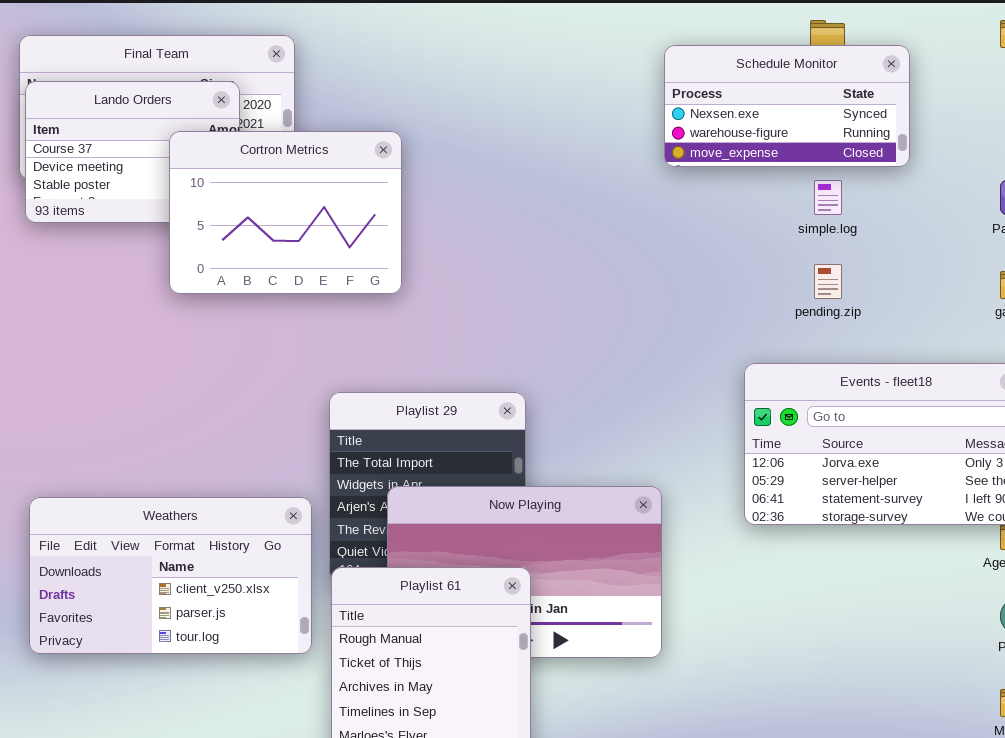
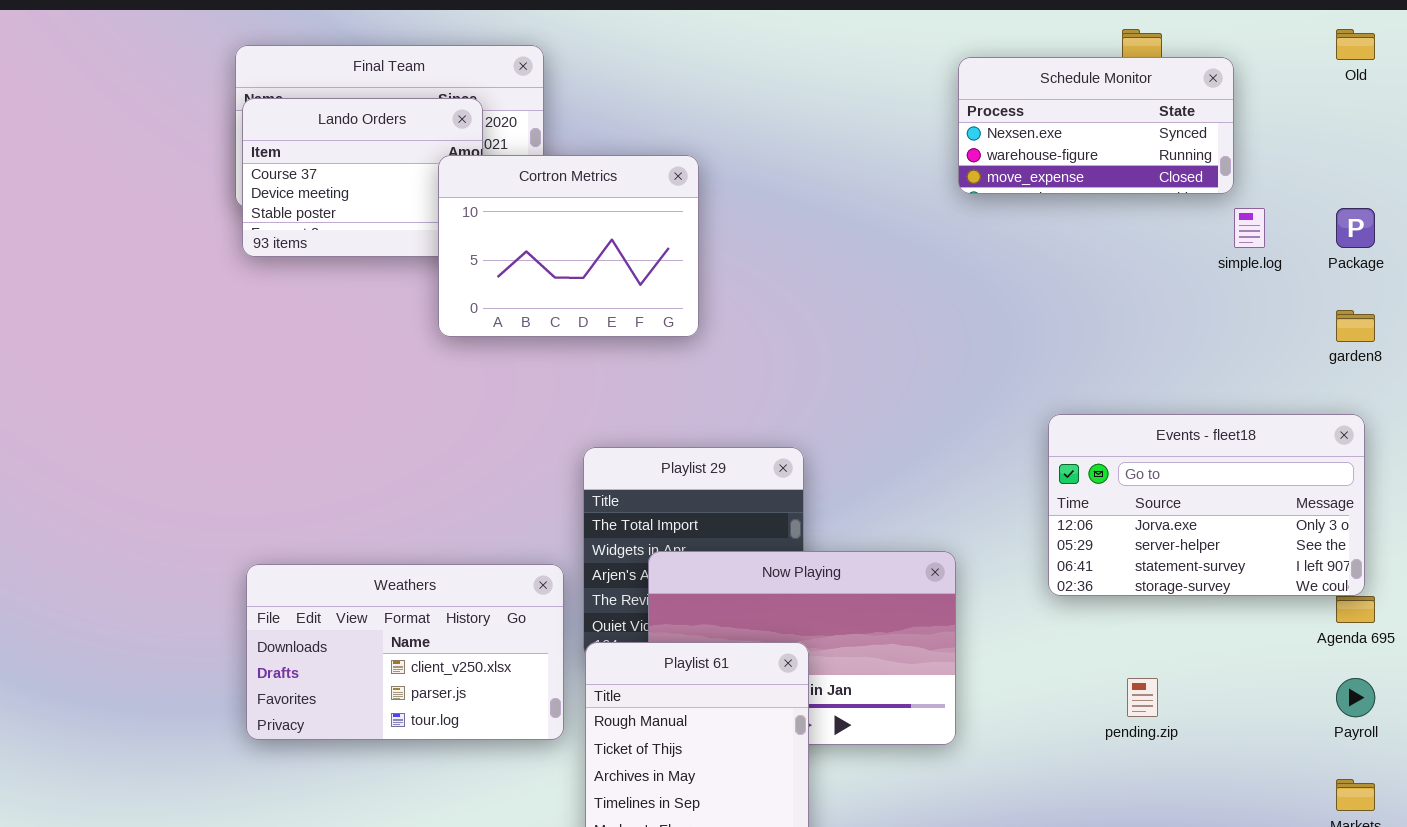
Cortron Metrics: [169,131,402,294] -> [438,155,699,337], moved
simple.log: [814,180,842,215] -> [1234,208,1265,248], moved
pending.zip: [814,264,842,299] -> [1127,678,1158,717], moved

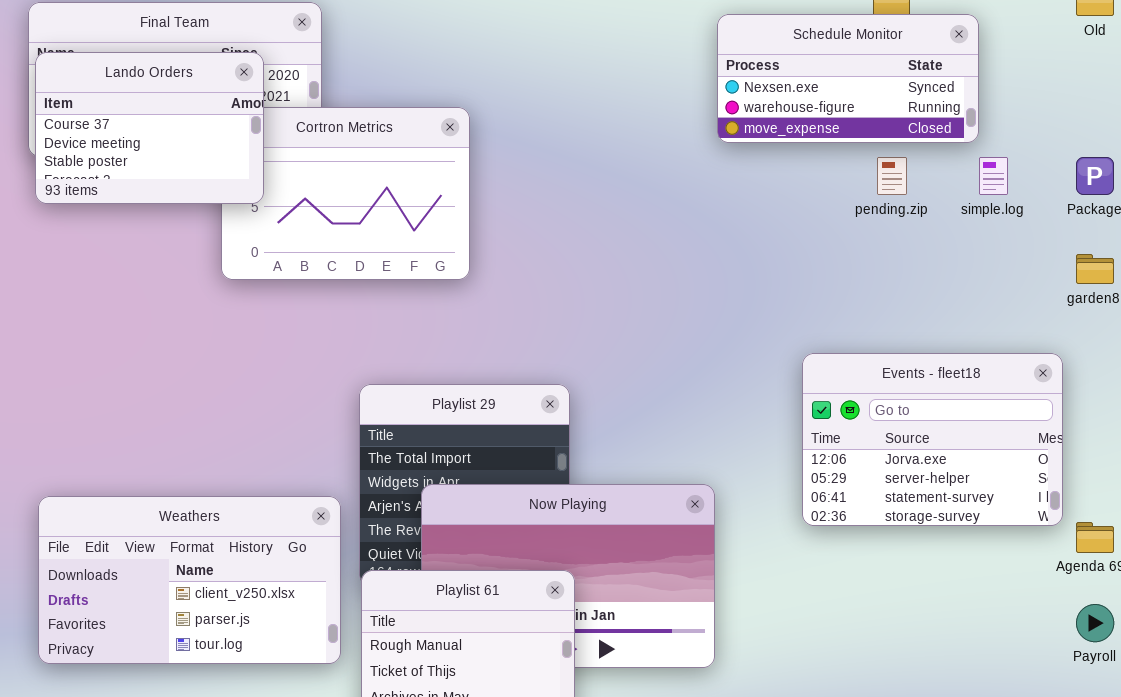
Lando Orders: [242,98,483,257] -> [35,52,264,204], raised
Events - fleet18: [1048,414,1365,596] -> [802,353,1063,526], resized
pending.zip: [1127,678,1158,717] -> [877,157,907,195], moved

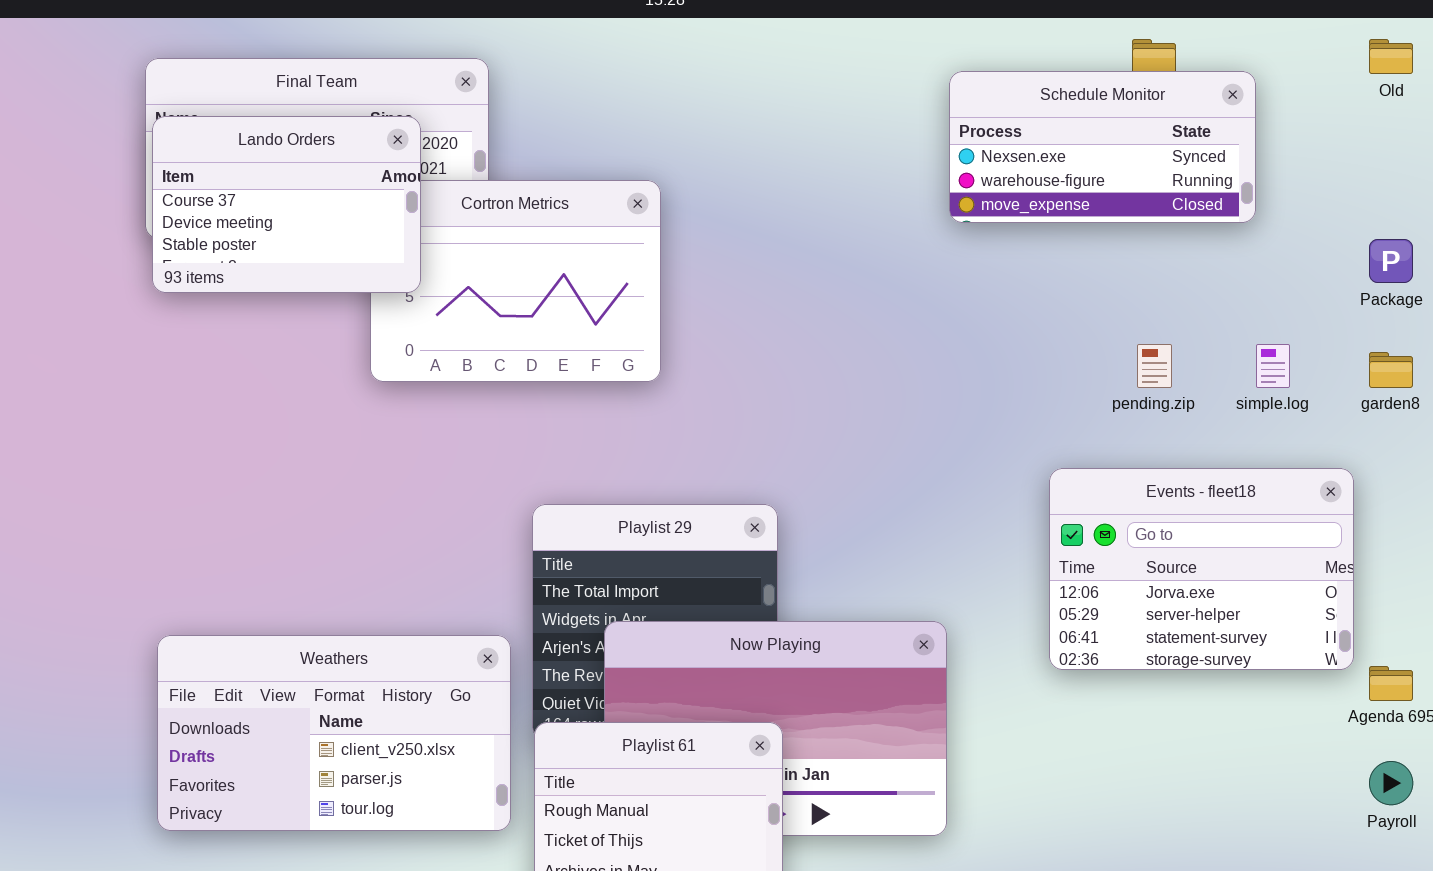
pending.zip: [877,157,907,195] -> [1137,344,1172,388], moved
simple.log: [979,157,1008,195] -> [1256,344,1290,388], moved

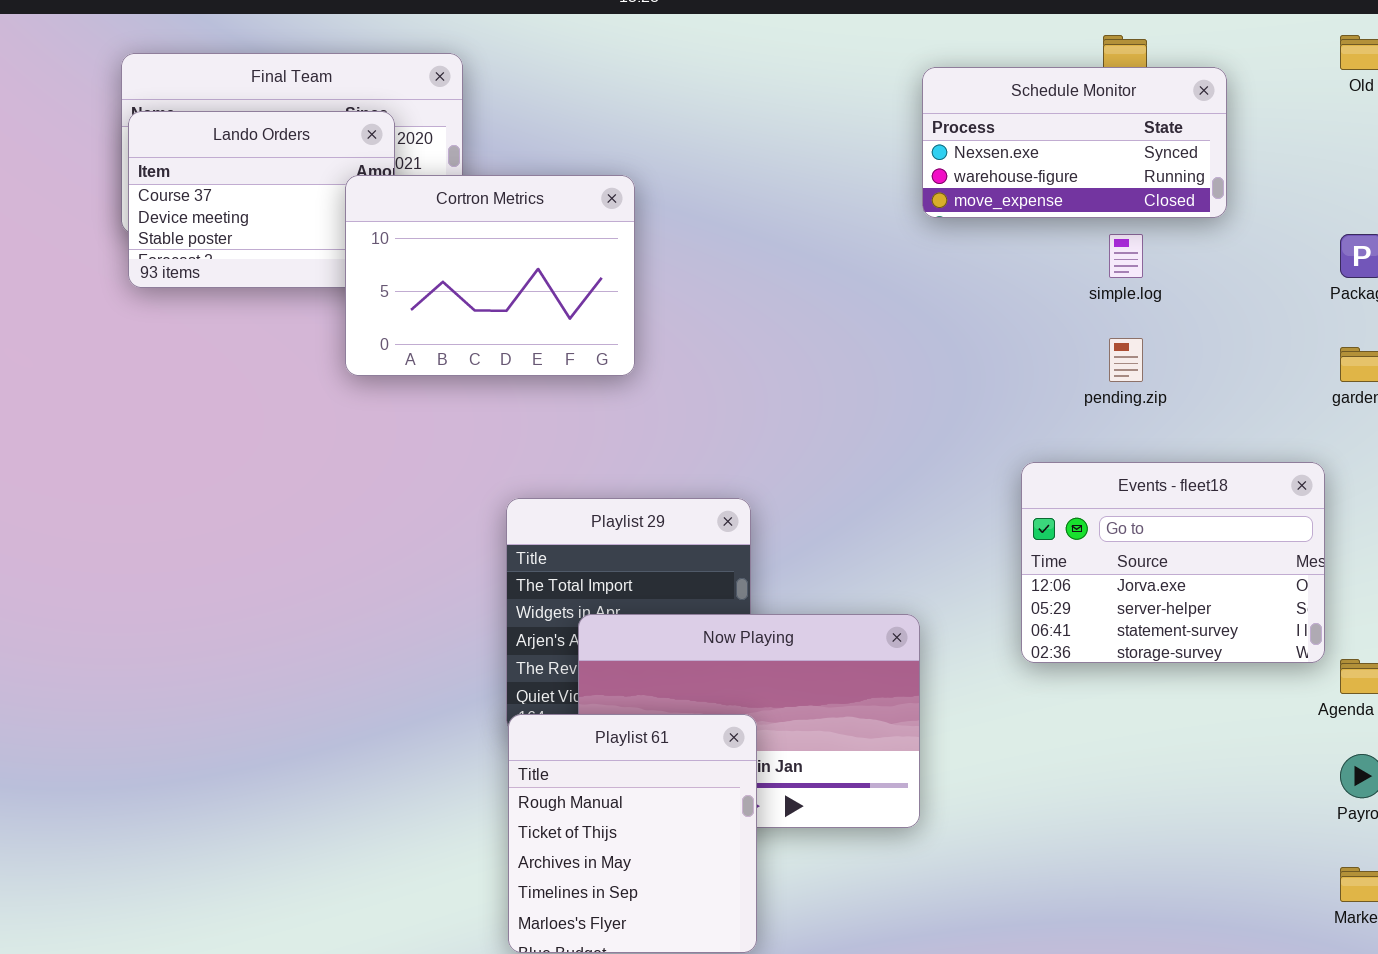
Cortron Metrics: [370,180,661,382] -> [345,175,635,376], raised
simple.log: [1256,344,1290,388] -> [1109,234,1143,278], moved
Weathers: [157,635,511,831] -> none, closed

